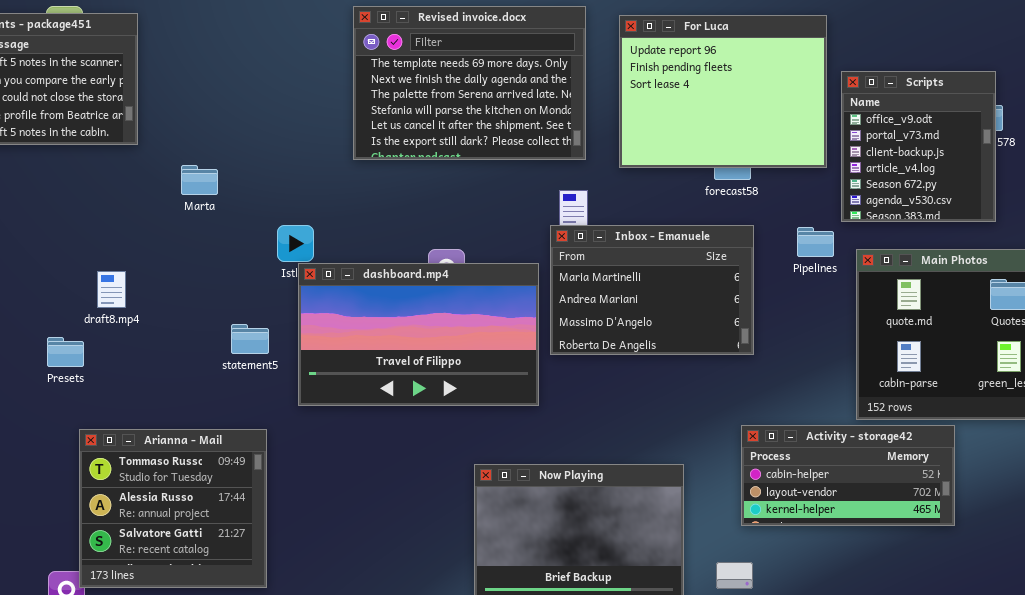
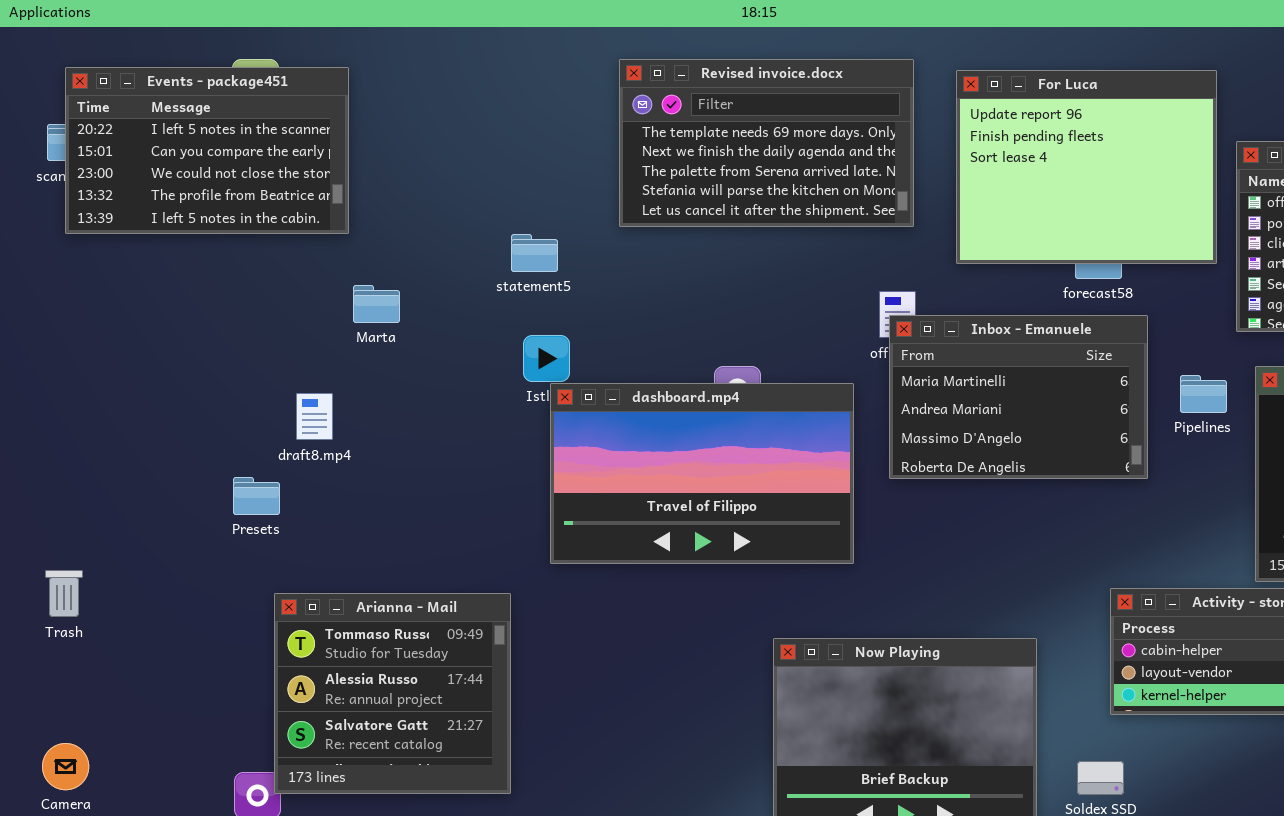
Revised invoice.docx: [353,6,586,160] -> [619,59,914,227], resized
Marta: [181,165,218,195] -> [353,285,400,323], moved
Inbox - Emanuele: [550,225,754,355] -> [889,315,1148,479], moved
Pipelines: [797,227,834,257] -> [1180,375,1227,413], moved
statement5: [231,324,269,354] -> [511,234,558,272], moved

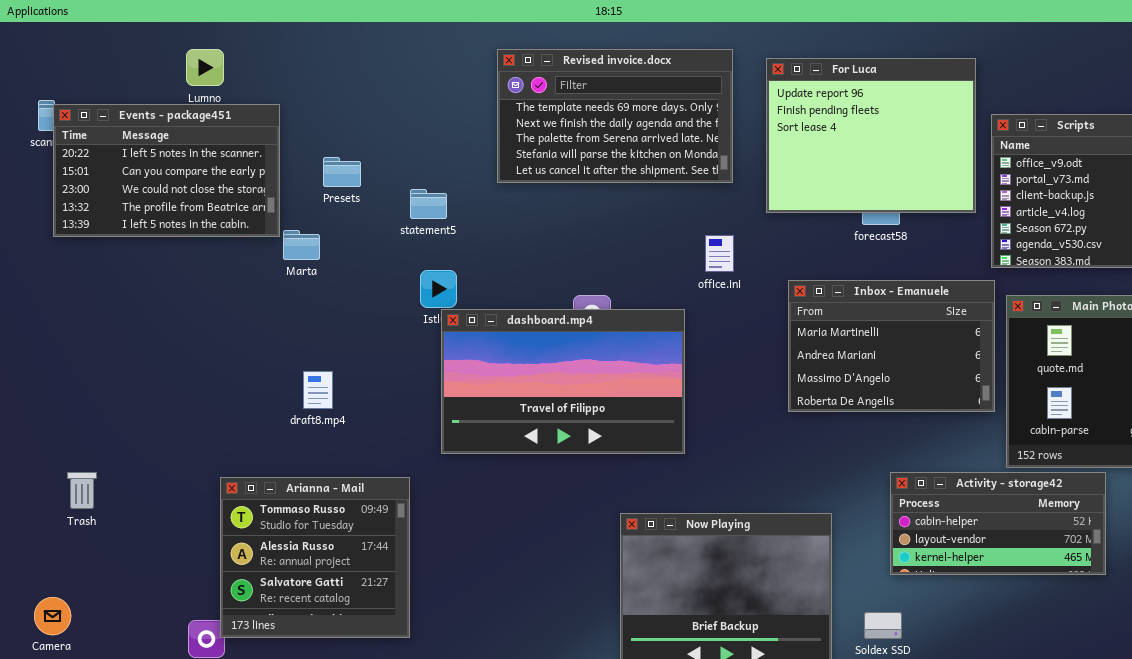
Events - package451: [65,67,349,234] -> [53,104,280,237], moved
Inbox - Emanuele: [889,315,1148,479] -> [788,280,995,412], moved
draft8.mp4: [296,393,333,440] -> [303,371,333,409], moved
Presets: [233,477,280,515] -> [323,157,361,187], moved
Trash: [45,570,83,617] -> [67,472,97,509], moved

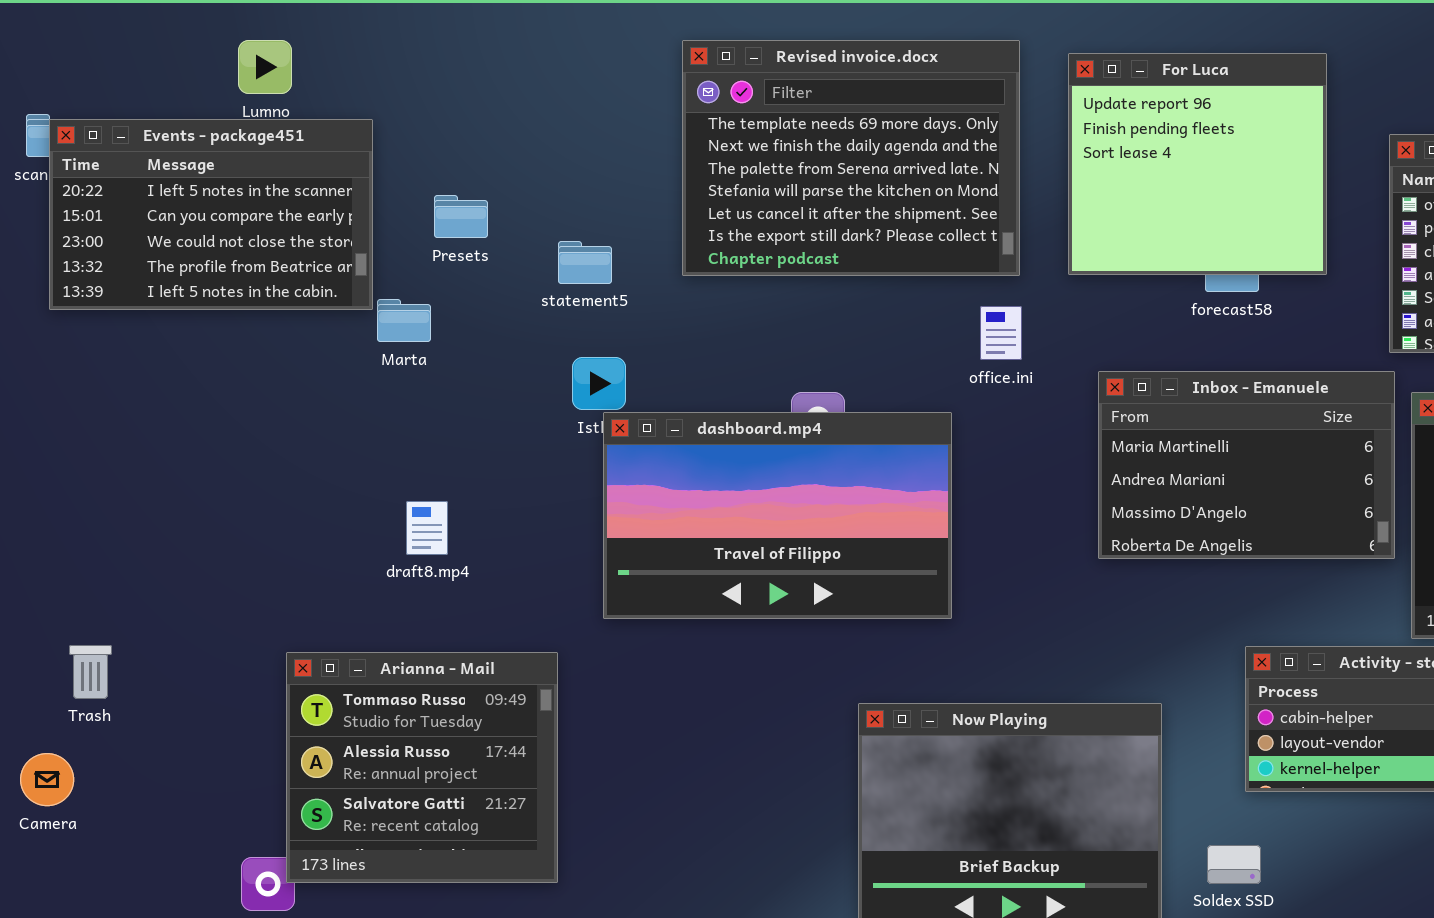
Revised invoice.docx: [497,49,733,183] -> [682,40,1020,276], resized
For Luca: [766,58,976,213] -> [1068,53,1327,275], resized
Camera: [34,597,71,635] -> [20,753,74,806], moved

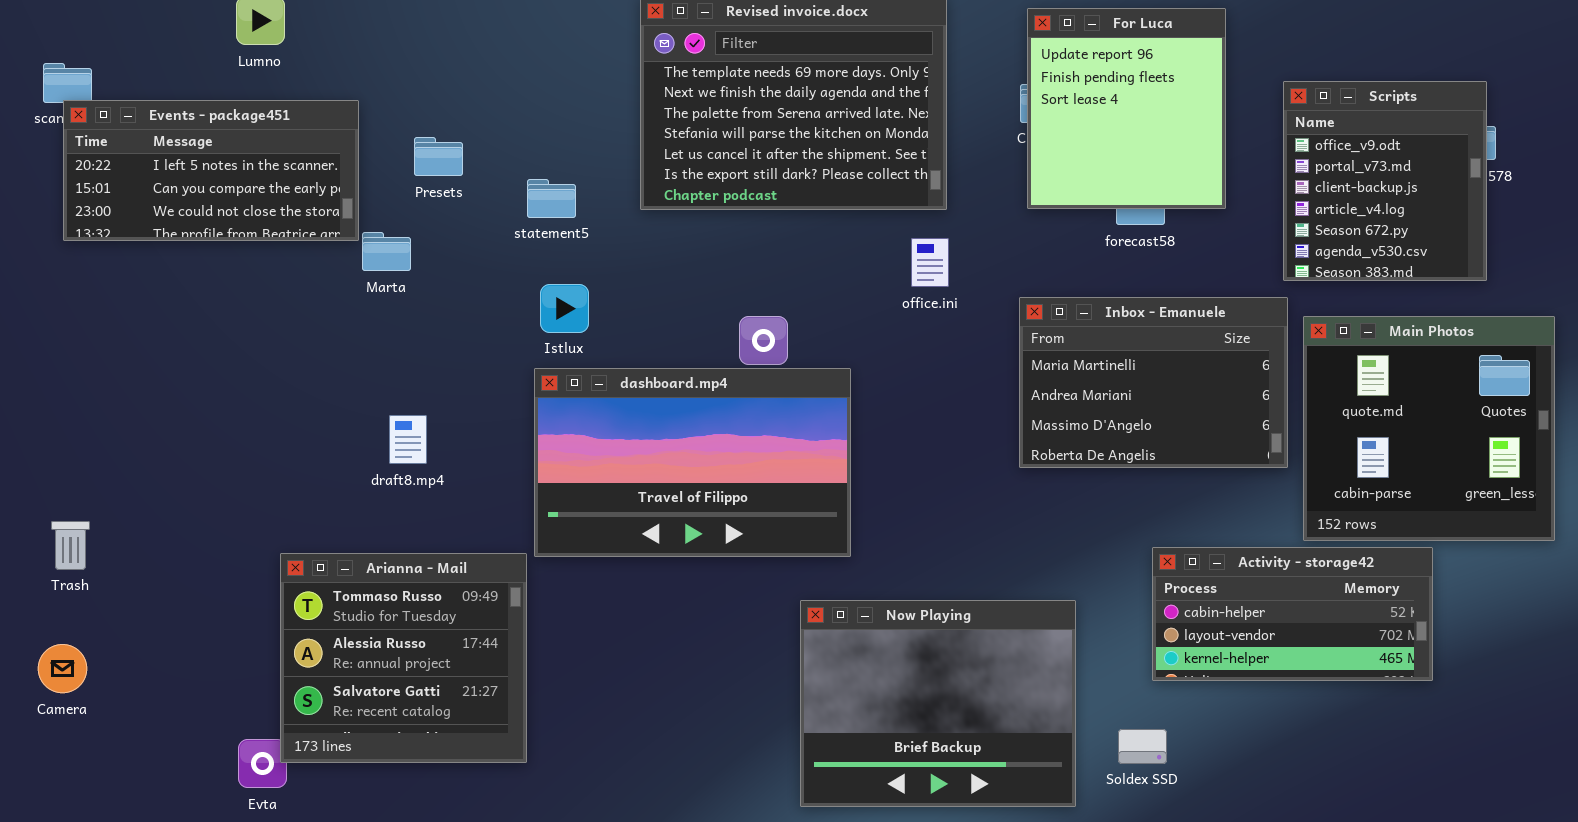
For Luca: [1068,53,1327,275] -> [1027,8,1226,209], resized
Events - package451: [49,119,373,310] -> [63,100,359,241], resized
dashboard.mp4: [603,412,952,619] -> [534,368,851,557], moved
Trash: [69,645,112,699] -> [51,521,90,570], moved

